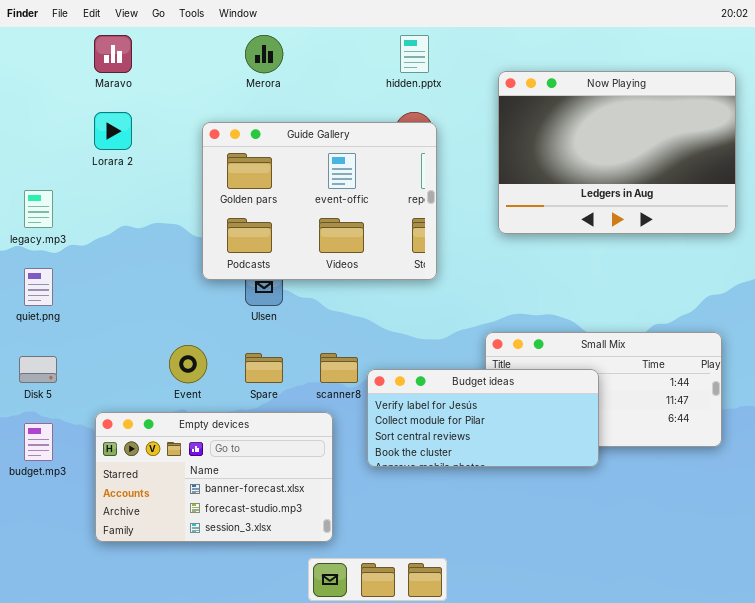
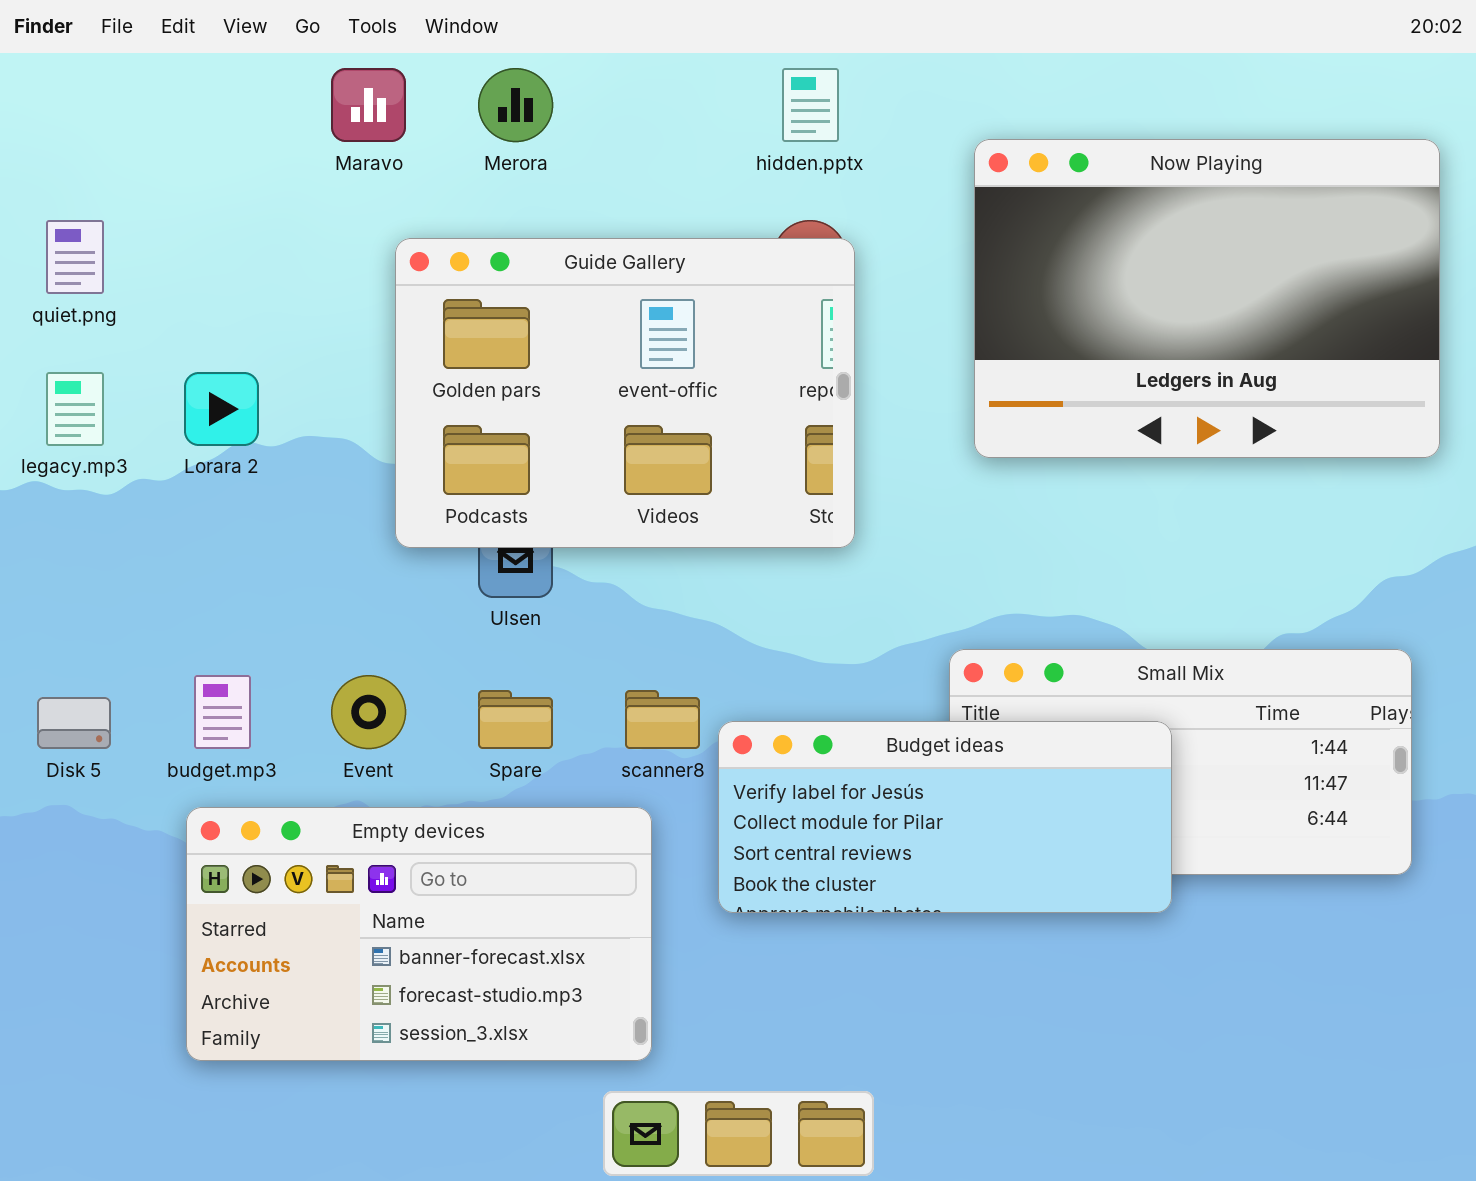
Maravo: [94,35,132,73] -> [331,68,406,142], moved
Lorara 2: [94,112,132,150] -> [184,372,259,446], moved
quiet.png: [24,268,53,306] -> [46,220,104,294], moved
budget.mp3: [24,423,53,461] -> [194,675,251,749], moved

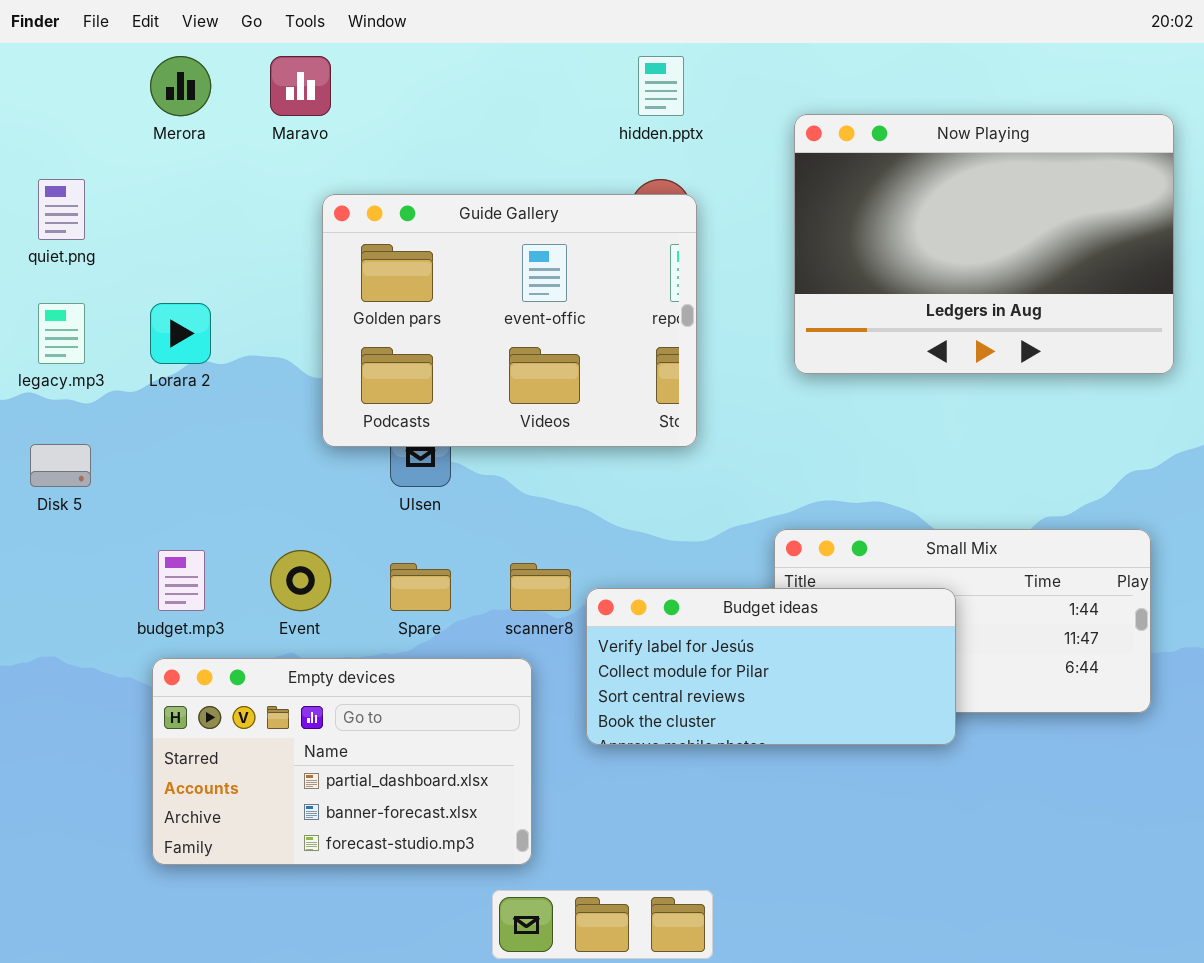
Merora: [478,68,553,142] -> [150,56,211,116], moved
Disk 5: [37,697,111,749] -> [30,444,91,487], moved
Empty devices: [186,807,652,1061] -> [152,658,532,865], scrolled up 1 row

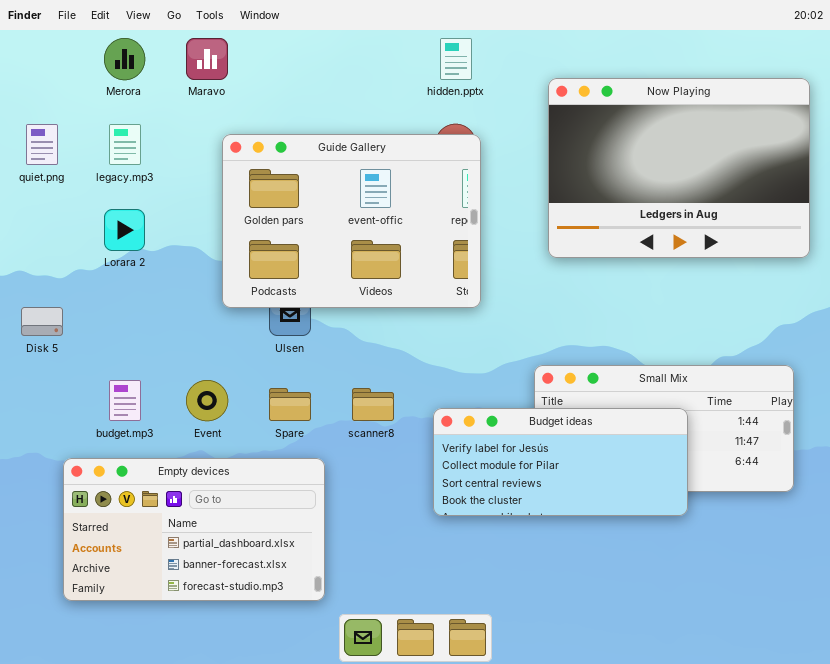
legacy.mp3: [38,303,85,364] -> [109,124,141,165], moved
Budget ideas: [586,588,956,745] -> [433,408,688,516], moved
Empty devices: [152,658,532,865] -> [63,458,325,601], moved

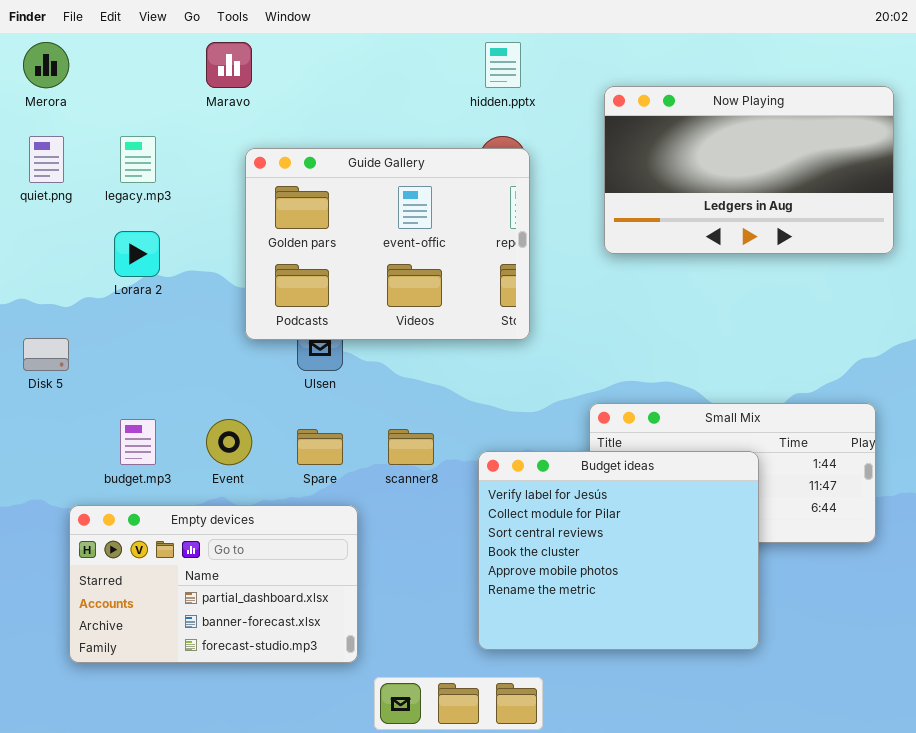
Merora: [104,38,145,80] -> [23,42,69,88], moved
Now Playing: [548,78,810,258] -> [604,86,894,254], resized
Budget ideas: [433,408,688,516] -> [478,451,759,650], resized

